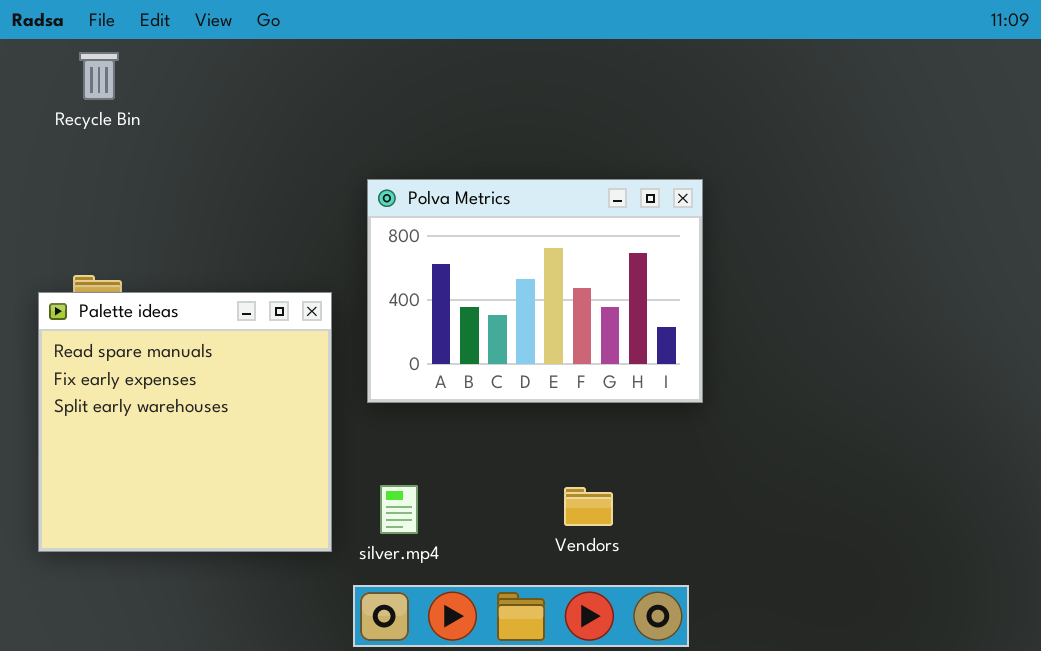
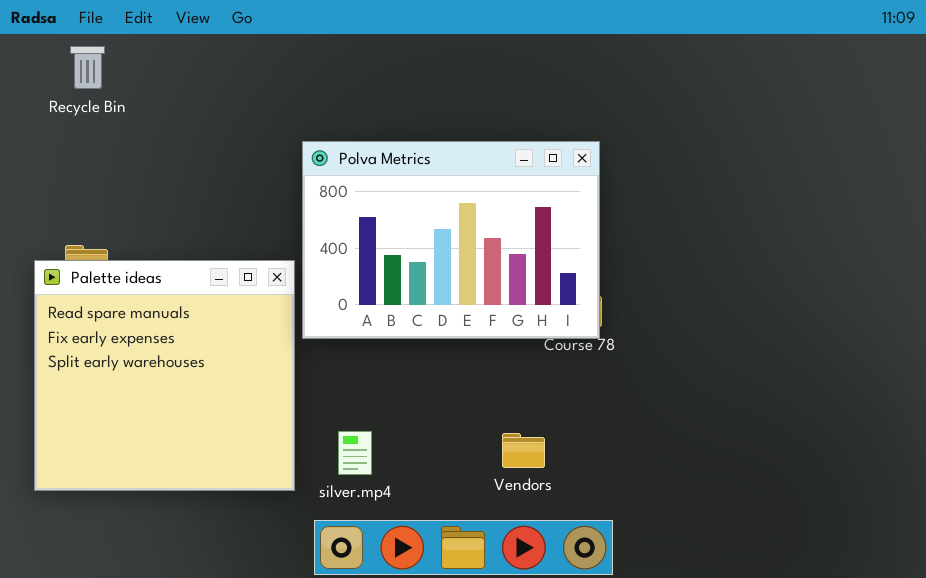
Polva Metrics: [367,179,703,403] -> [302,141,600,339], moved

